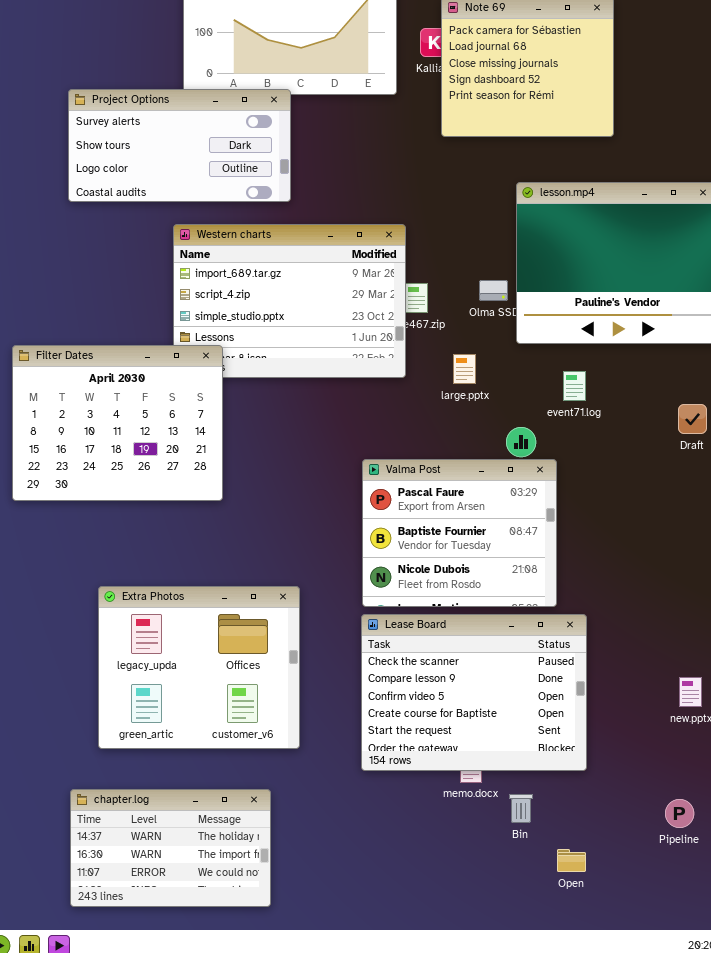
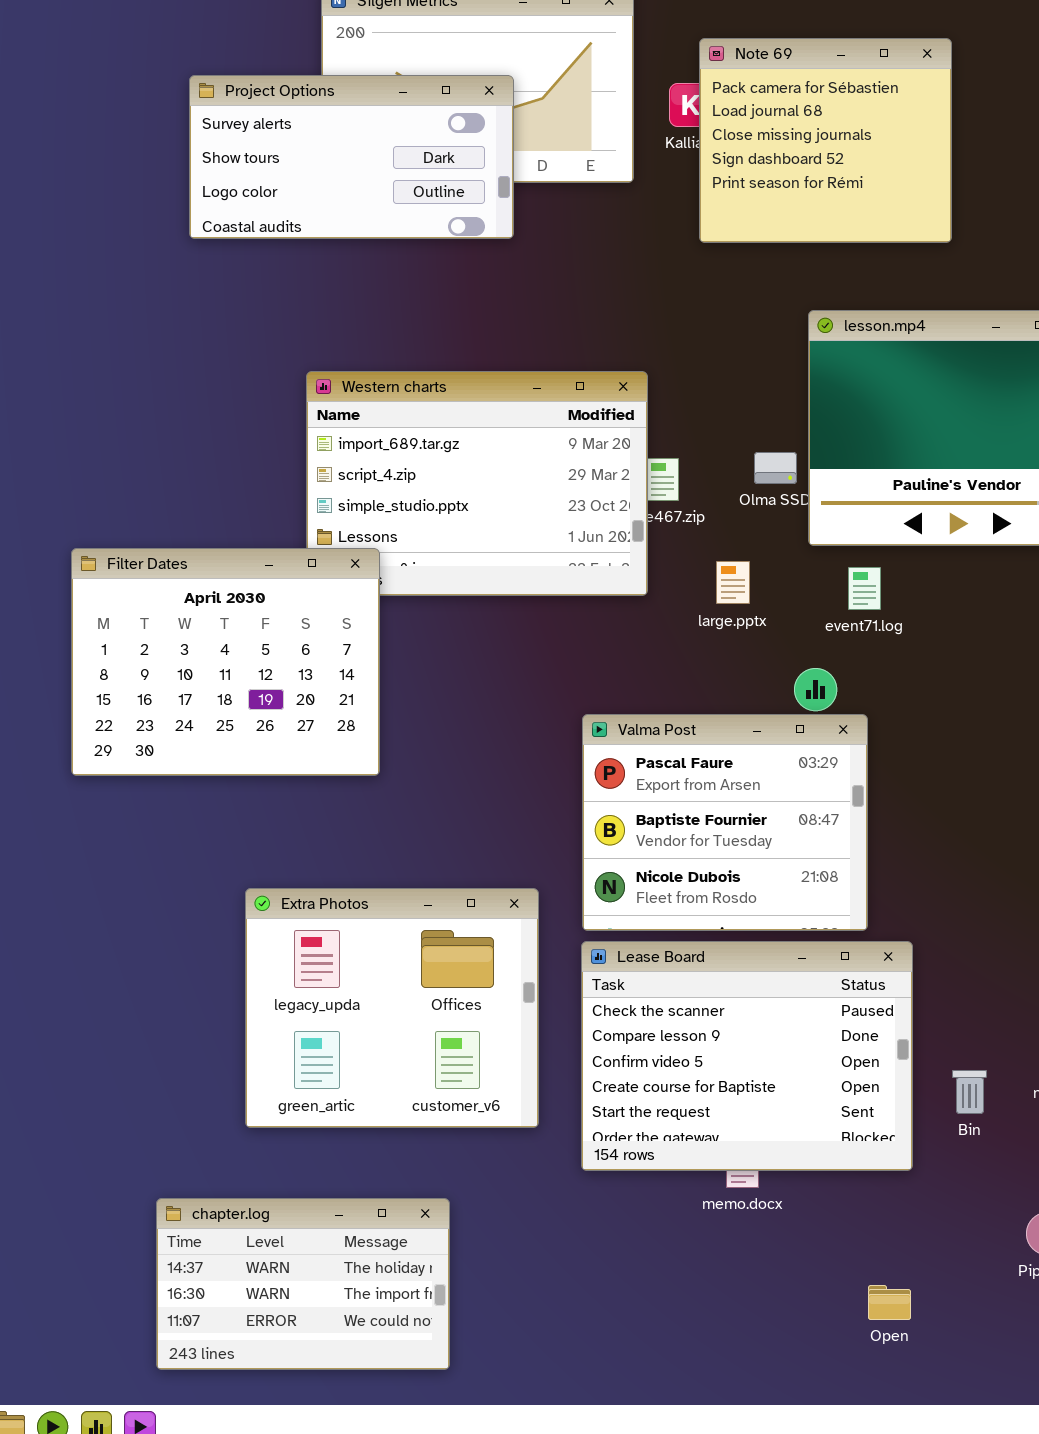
Project Options: [68,89,291,202] -> [189,75,514,239], moved
event71.log: [563,371,586,401] -> [848,567,881,610], moved
Extra Photos: [98,586,300,749] -> [245,888,539,1128], moved
Bin: [509,794,533,823] -> [952,1070,987,1114], moved

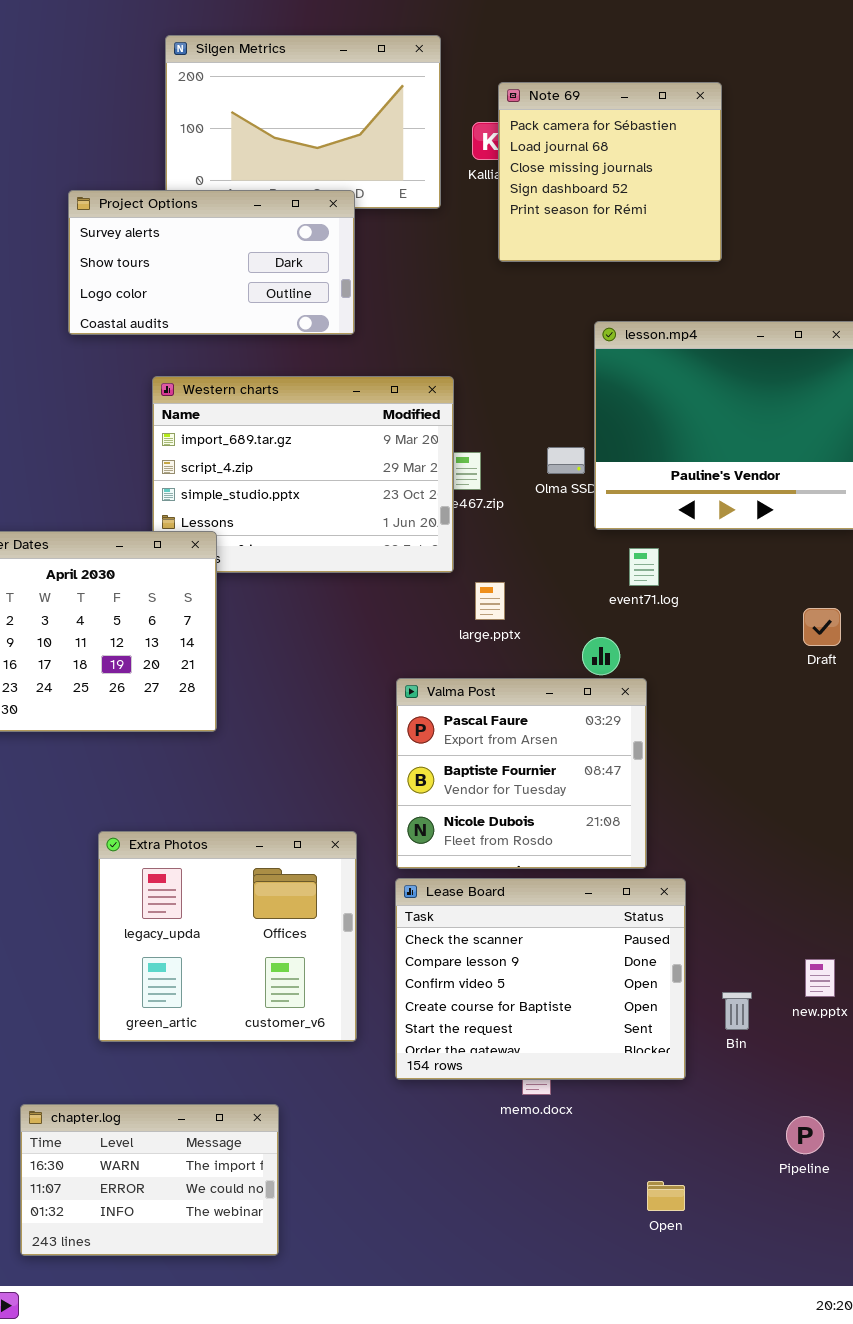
Project Options: [189,75,514,239] -> [68,190,355,335], moved
large.pptx: [716,561,750,604] -> [475,582,505,620], moved
chapter.log: [156,1198,450,1370] -> [20,1104,279,1256], scrolled down 1 row

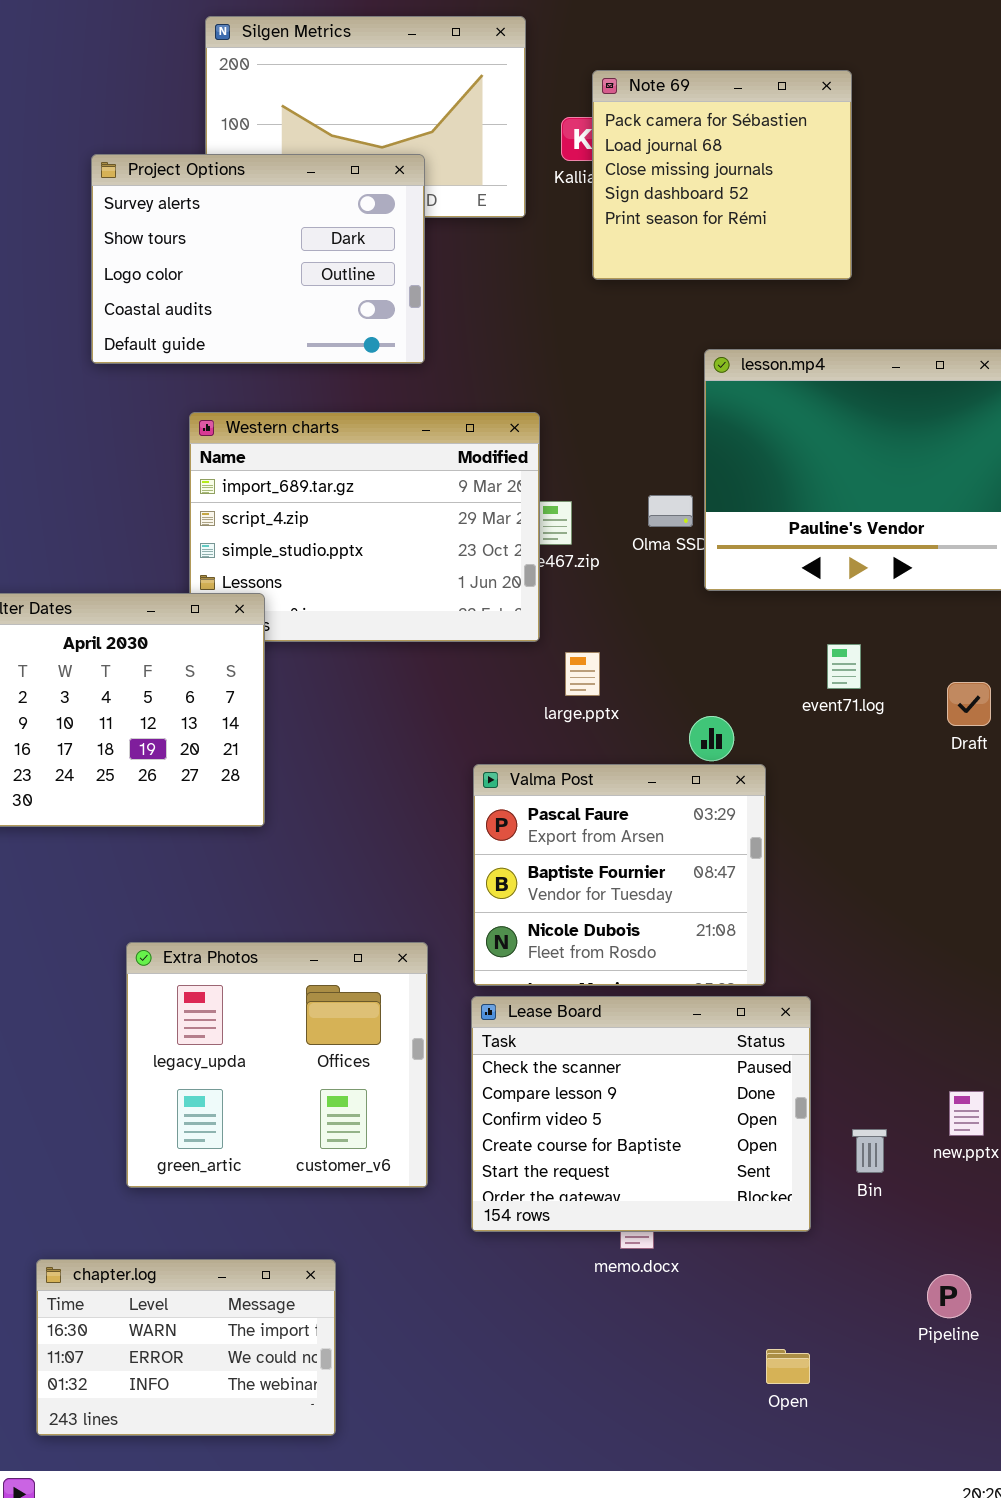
Project Options: [68,190,355,335] -> [91,154,425,364], resized
event71.log: [629,548,659,586] -> [827,644,861,689], moved

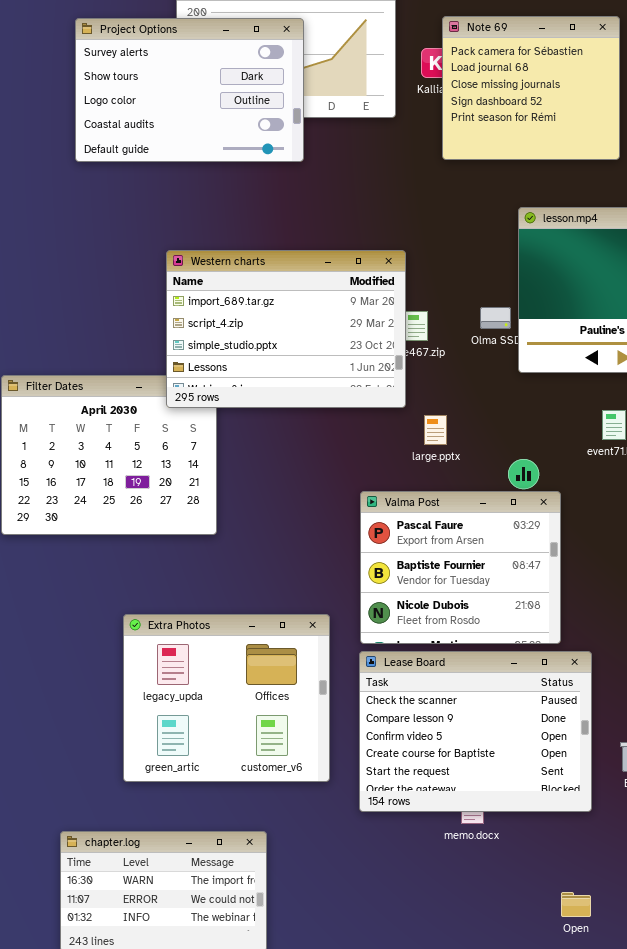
Project Options: [91,154,425,364] -> [75,18,304,162], moved
Western charts: [189,412,540,642] -> [166,250,406,408], raised

